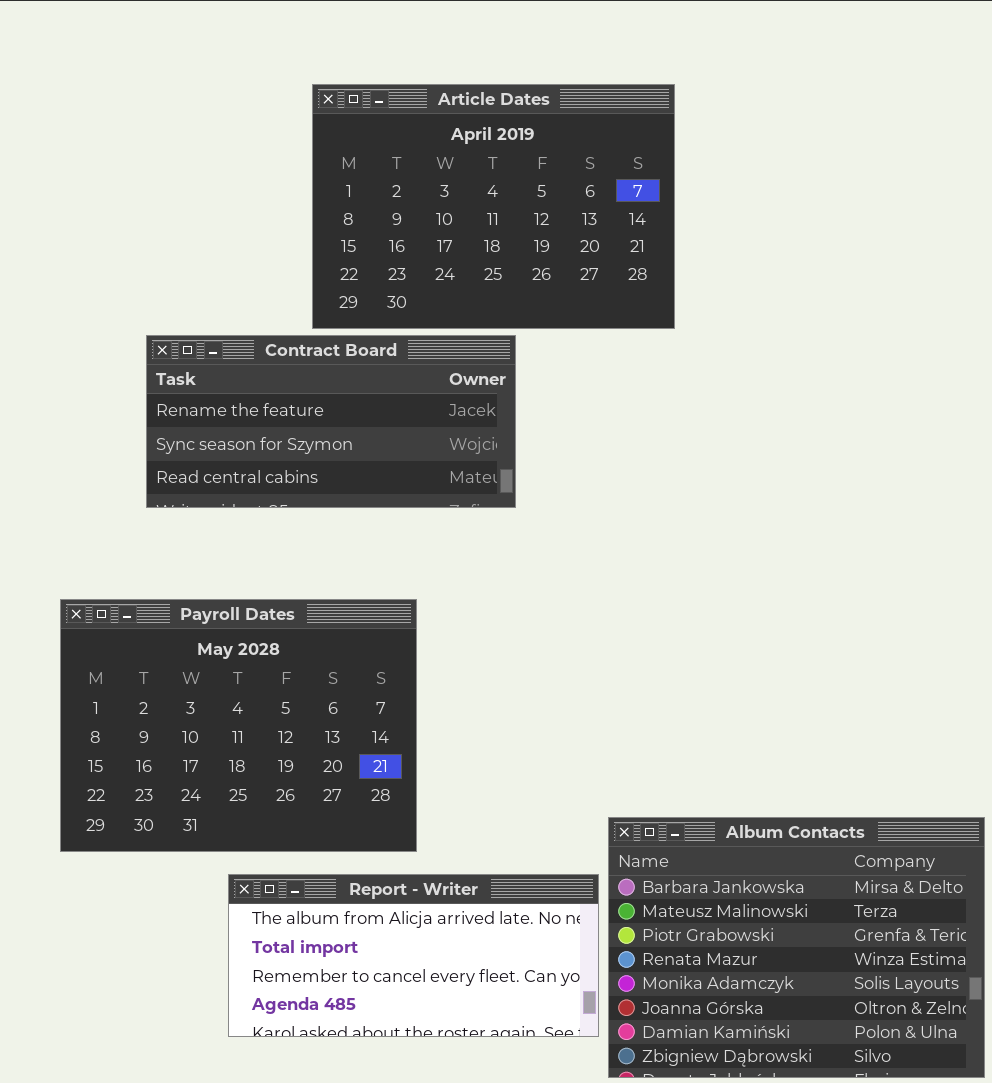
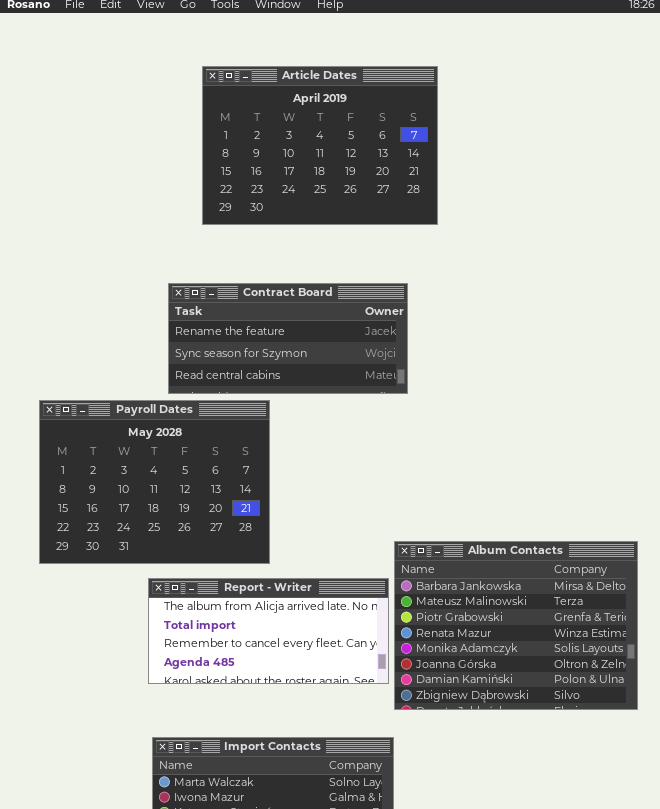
Contract Board: [146,335,516,508] -> [168,283,408,394], moved

